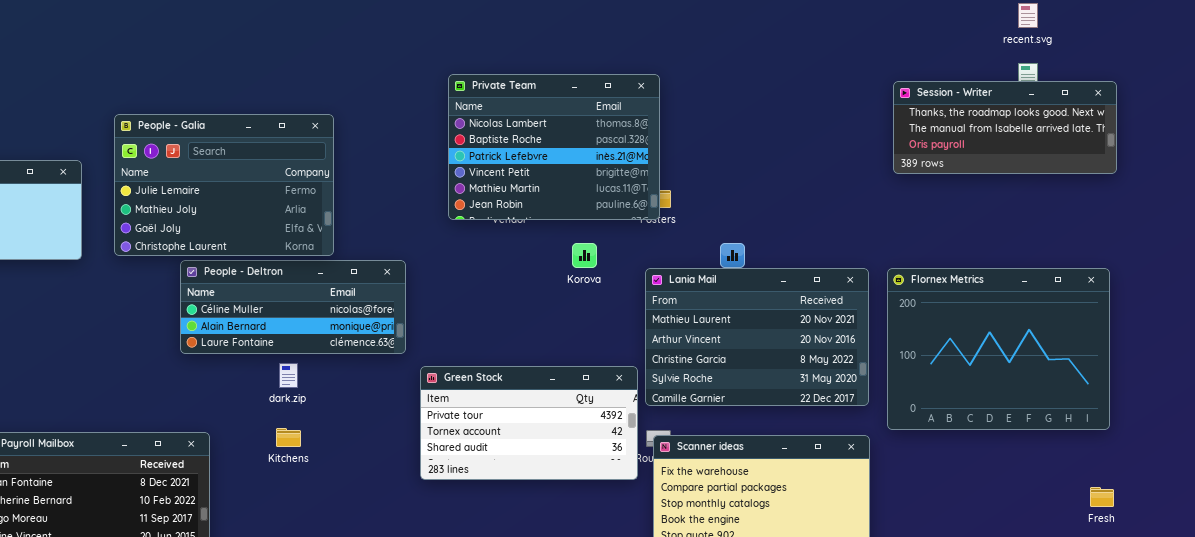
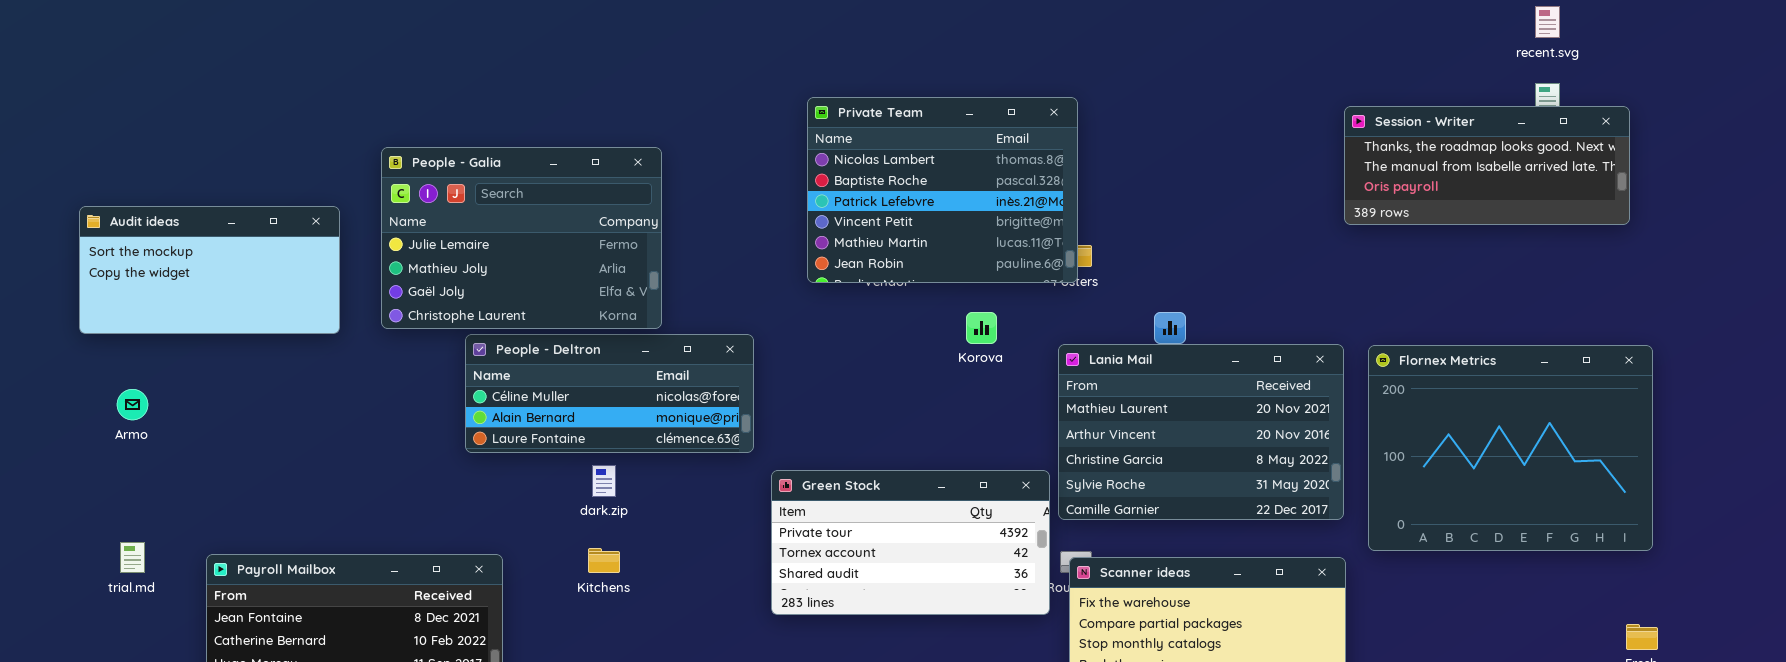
Session - Writer: [893,81,1117,174] -> [1344,106,1630,225], moved

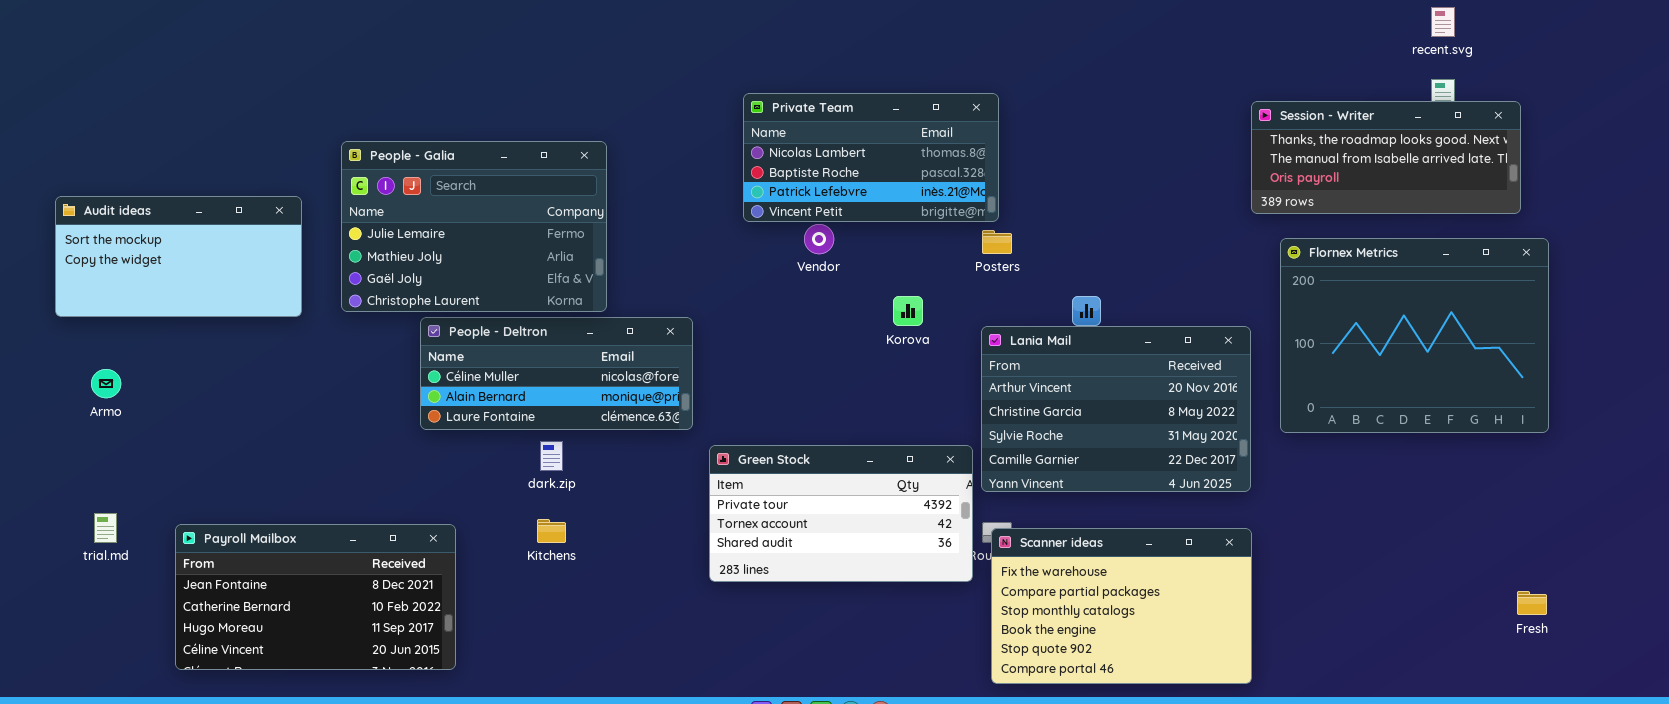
Private Team: [807,97,1078,283] -> [743,93,999,222], resized
Lania Mail: [1058,344,1344,520] -> [981,326,1251,492], scrolled down 1 row
Flornex Metrics: [1368,345,1653,551] -> [1280,238,1549,433], moved

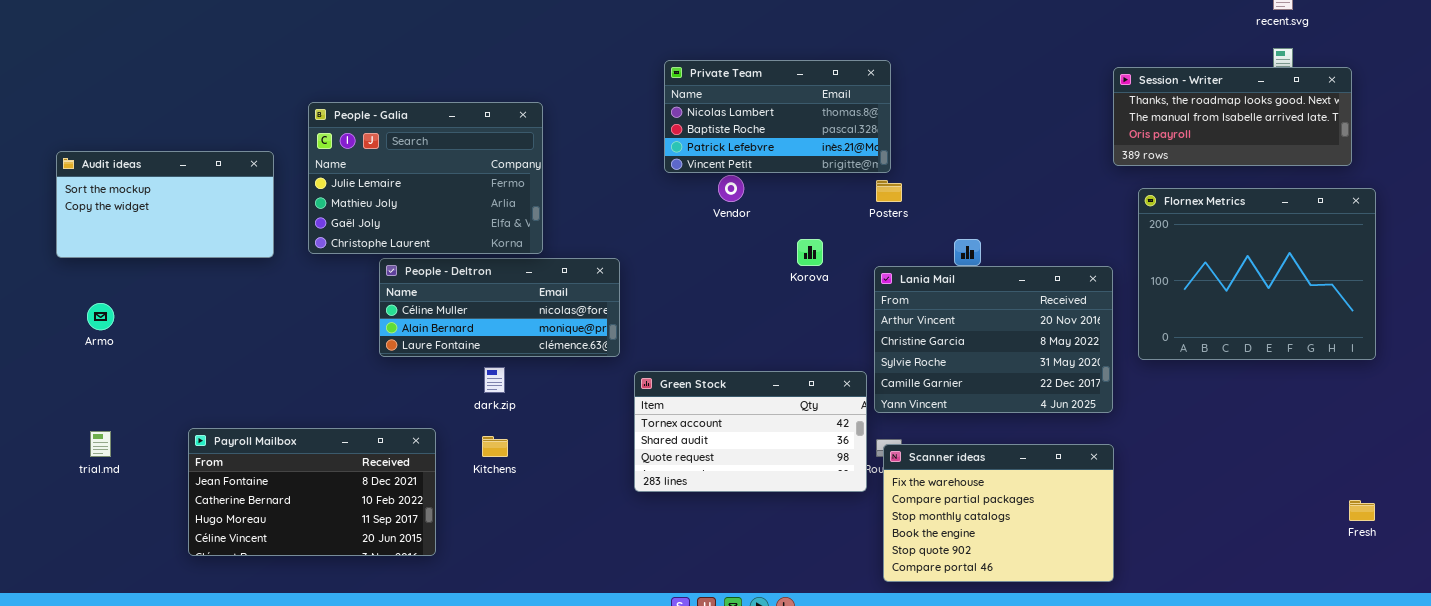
Green Stock: [709,445,973,582] -> [634,371,867,492], scrolled down 1 row
Payroll Mailbox: [175,524,456,670] -> [188,428,436,556], moved

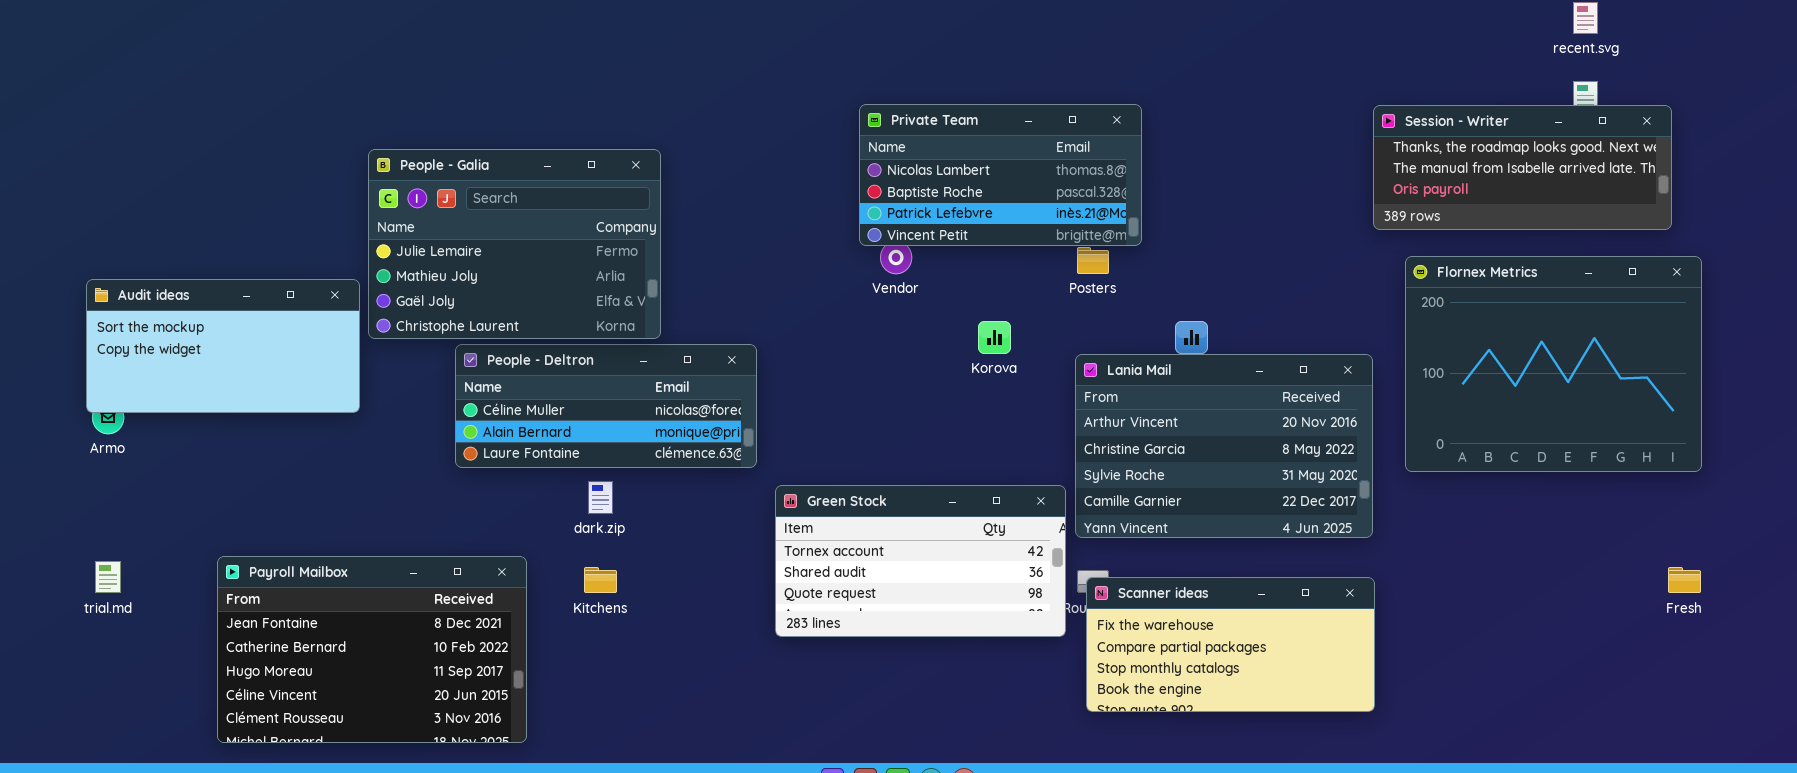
Private Team: [664,60,891,173] -> [859,104,1142,246], moved
Audit ideas: [56,151,274,258] -> [86,279,360,413], moved
Payroll Mailbox: [188,428,436,556] -> [217,556,527,743], resized
Scanner ideas: [883,444,1114,582] -> [1086,577,1375,712], resized
Fresh: [1349,500,1375,521] -> [1668,567,1701,593], moved

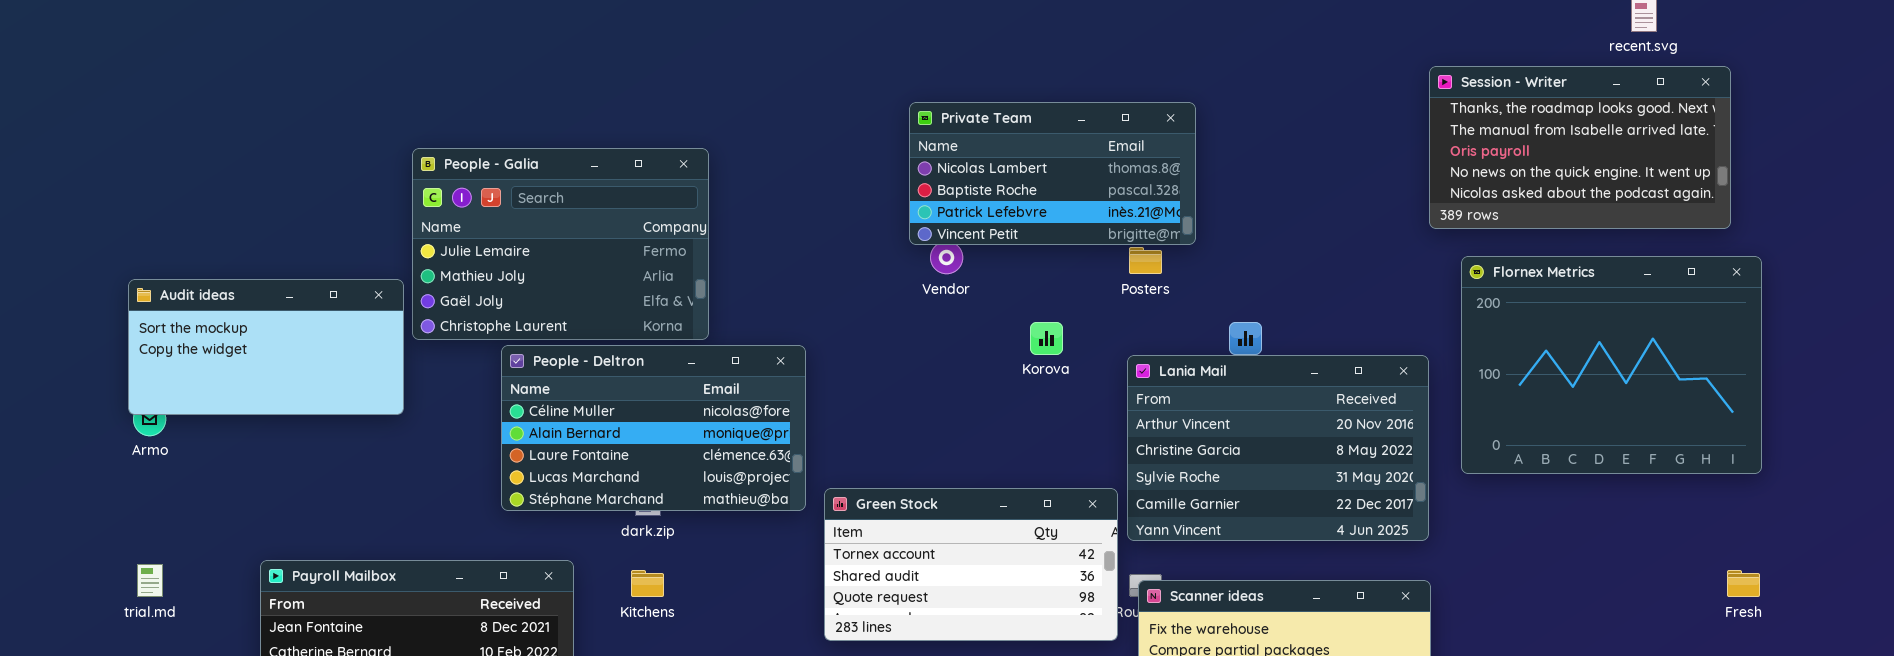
Session - Writer: [1373,105,1672,230] -> [1429,66,1731,229], resized
People - Deltron: [455,344,757,468] -> [501,345,806,511], resized

